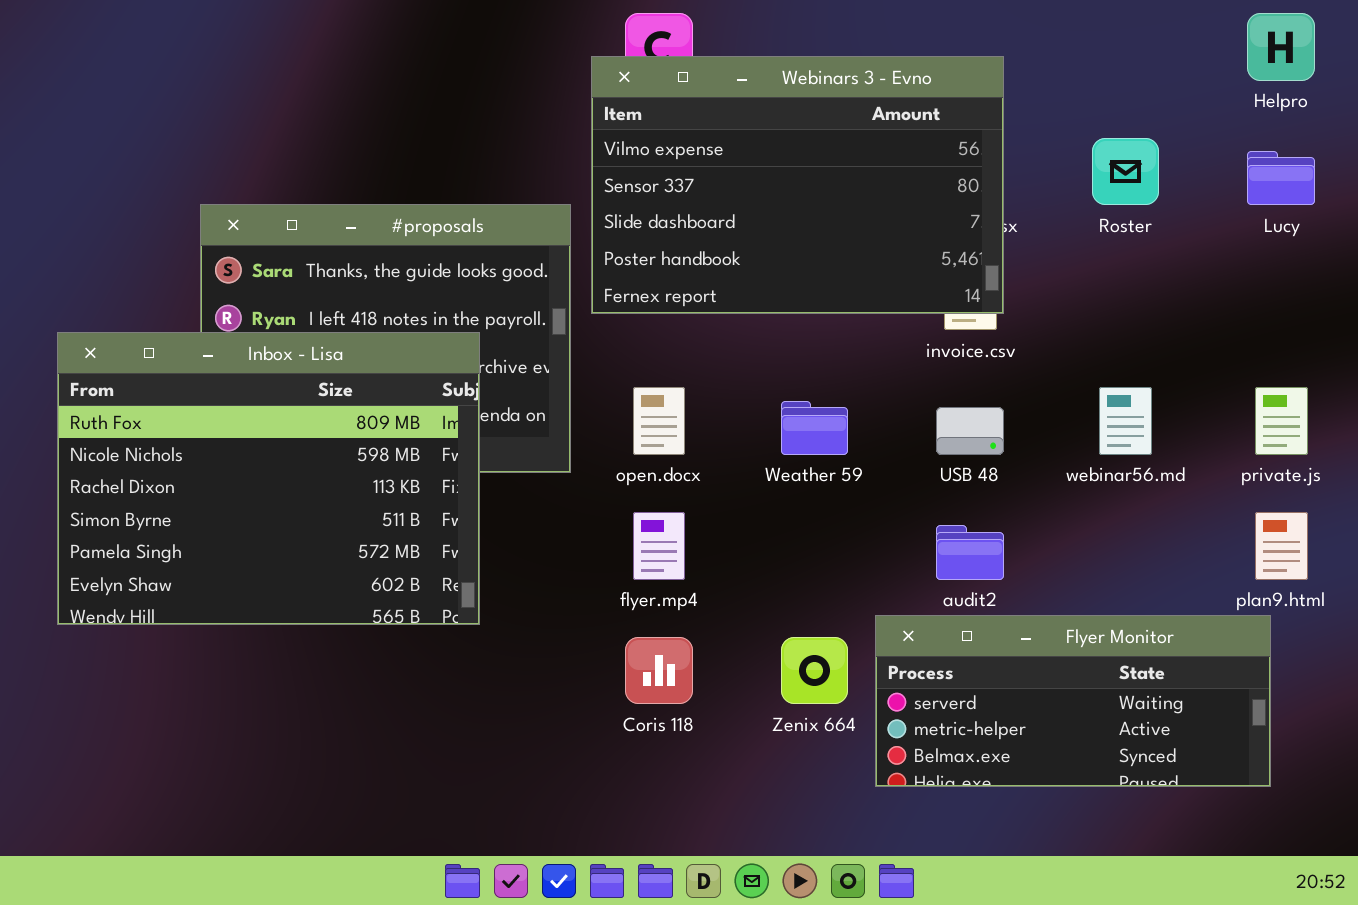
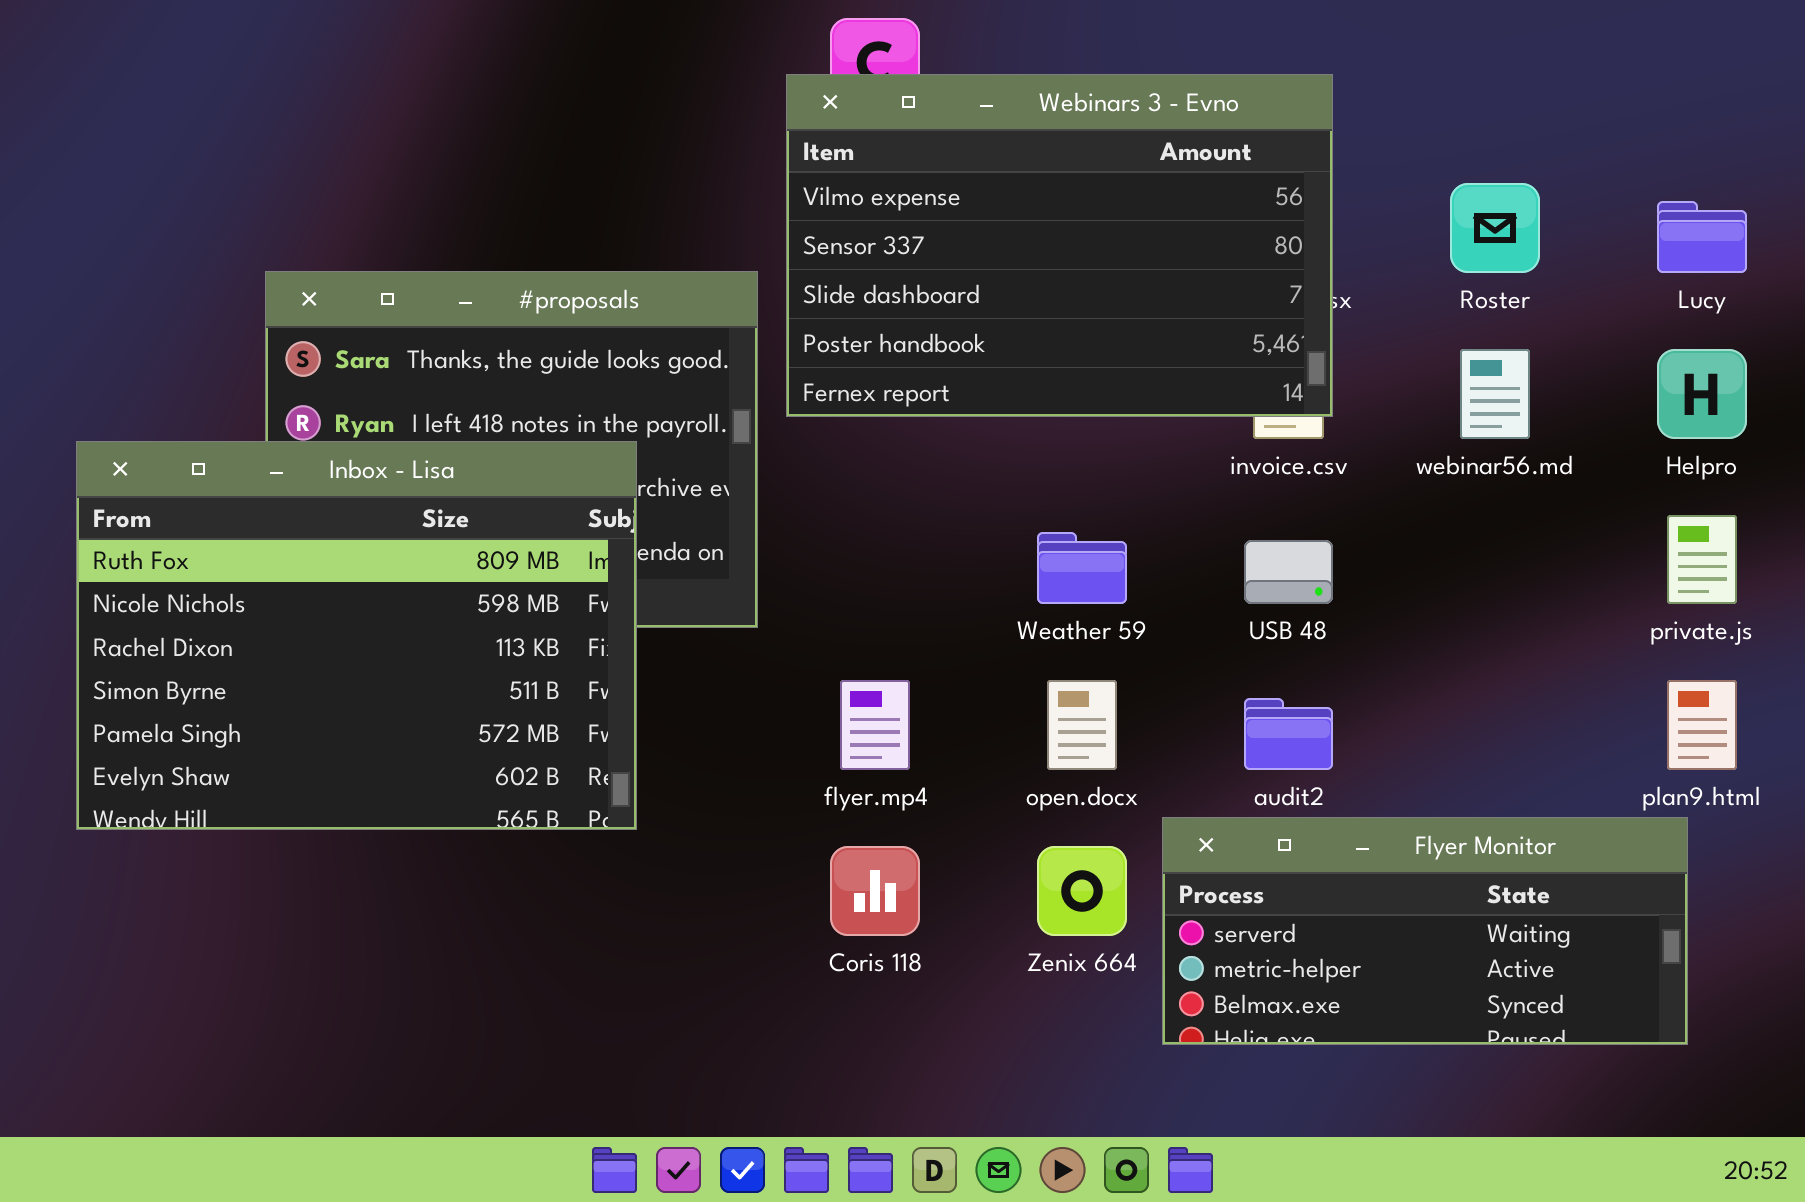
Helpro: [1247,13,1315,81] -> [1657,349,1747,439], moved
open.docx: [633,387,685,455] -> [1047,680,1117,770], moved
webinar56.md: [1099,387,1152,455] -> [1460,349,1530,439], moved

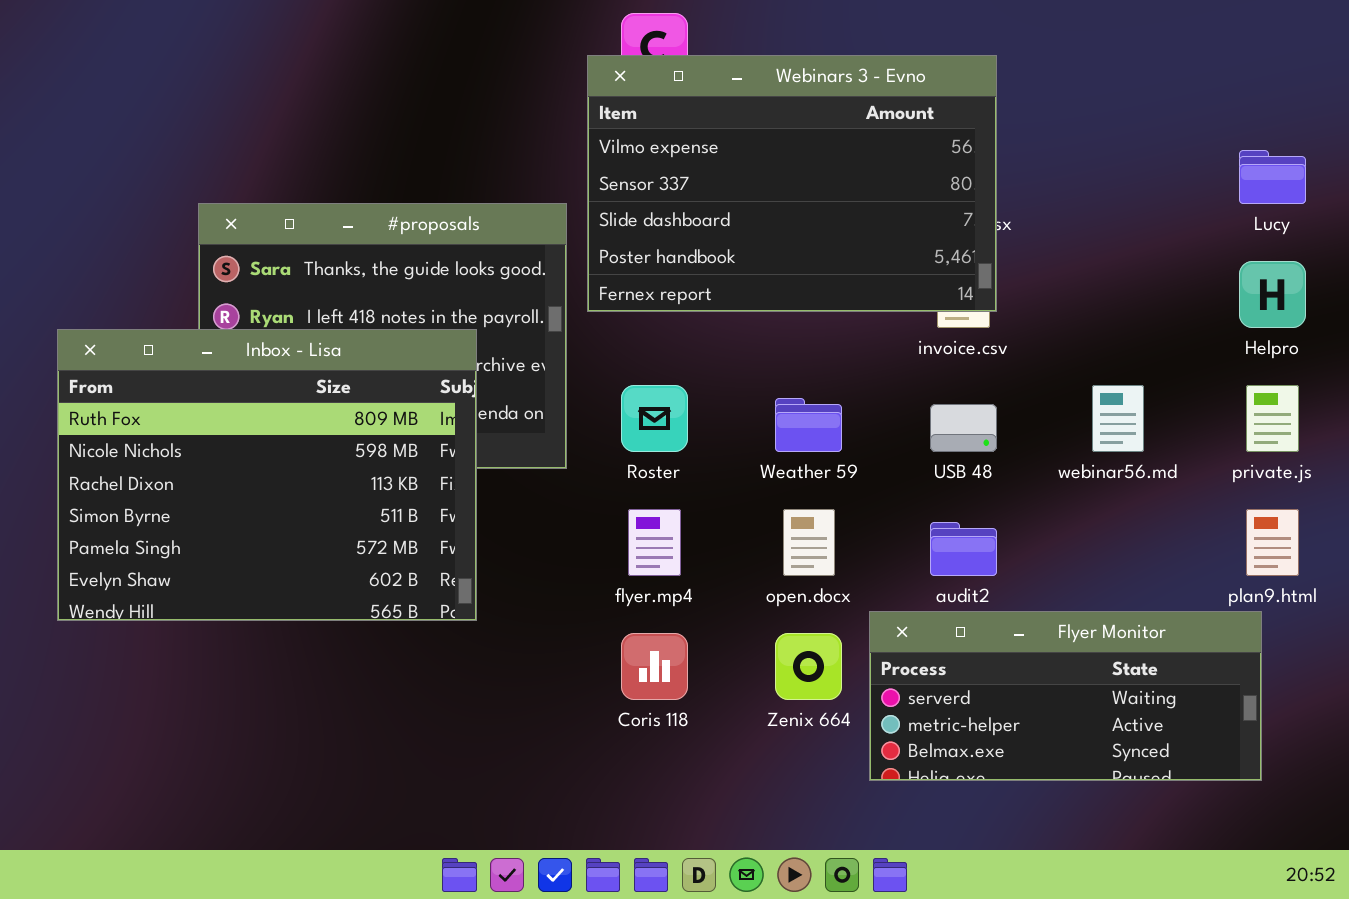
Roster: [1450,183,1540,273] -> [621,385,688,452], moved
webinar56.md: [1460,349,1530,439] -> [1092,385,1144,452], moved

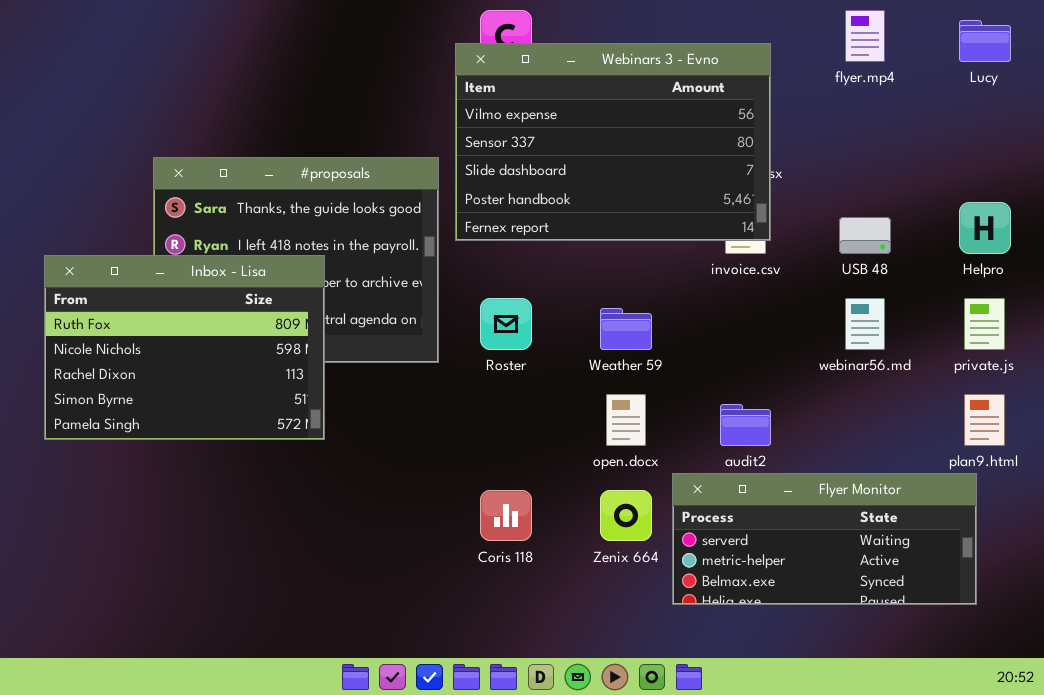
Lucy: [1239,150,1306,204] -> [959,20,1011,62], moved
Inbox - Lisa: [57,329,477,621] -> [44,255,325,440], resized
USB 48: [930,404,997,452] -> [839,217,891,254], moved
flyer.mp4: [628,509,681,576] -> [845,10,885,62], moved

